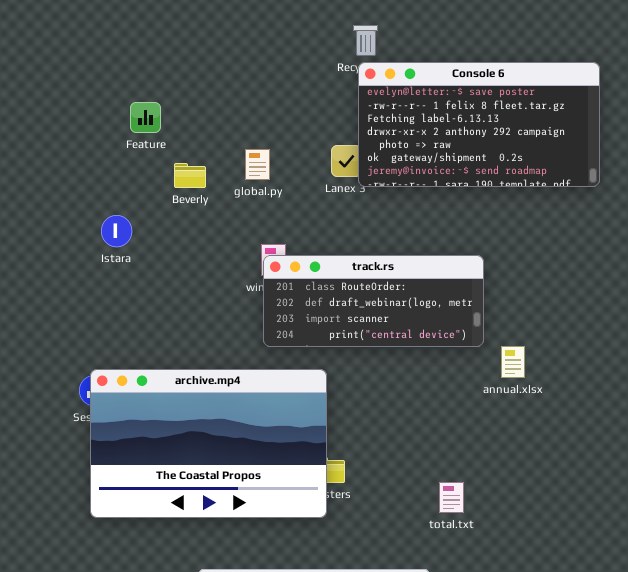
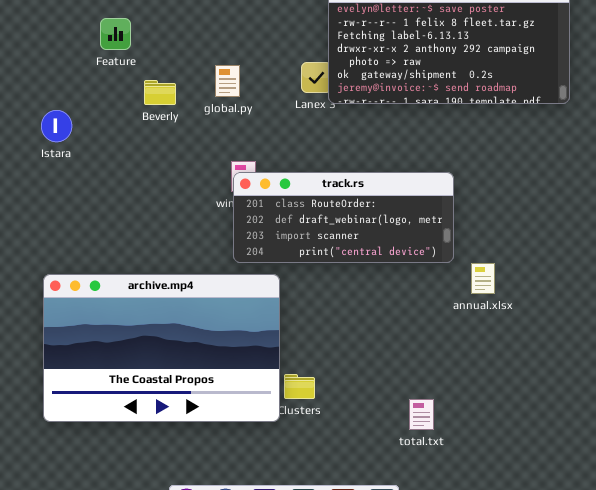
Istara: [101,215,132,247] -> [41,110,72,142], moved
archive.mp4: [90,369,327,518] -> [43,274,280,422], moved

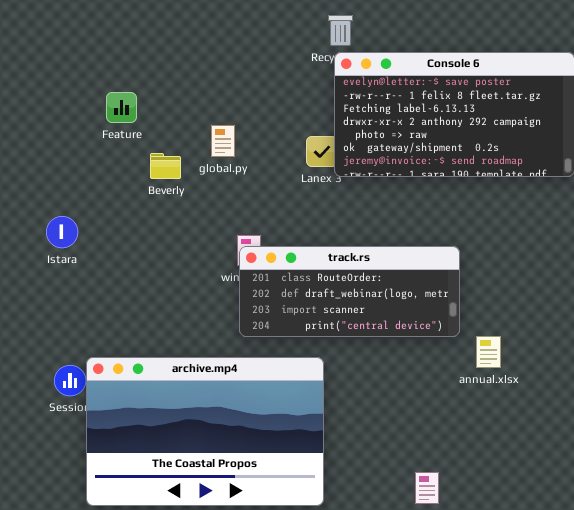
global.py: [215,65,240,97] -> [211,125,235,157], moved
Istara: [41,110,72,142] -> [46,216,78,248], moved
archive.mp4: [43,274,280,422] -> [86,357,324,506], moved

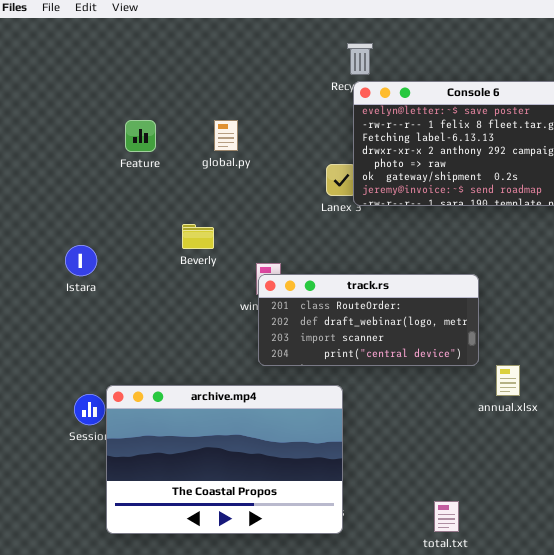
global.py: [211,125,235,157] -> [214,120,238,151], moved
Beverly: [150,153,181,179] -> [182,224,214,249], moved

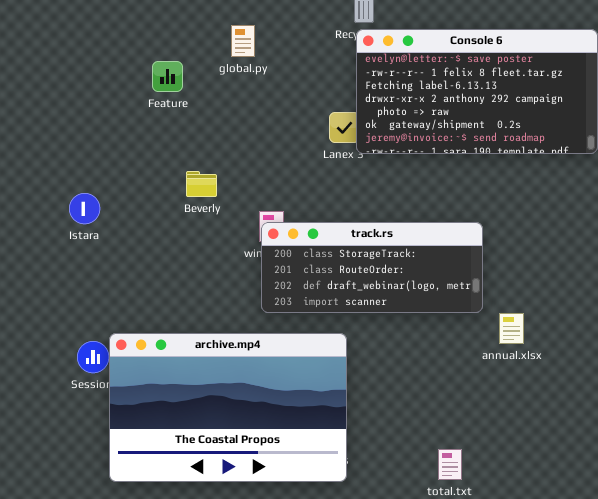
global.py: [214,120,238,151] -> [231,25,255,57], moved
Feature: [125,120,156,152] -> [152,61,183,92], moved
track.rs: [258,274,479,366] -> [261,222,483,313], scrolled up 1 row

